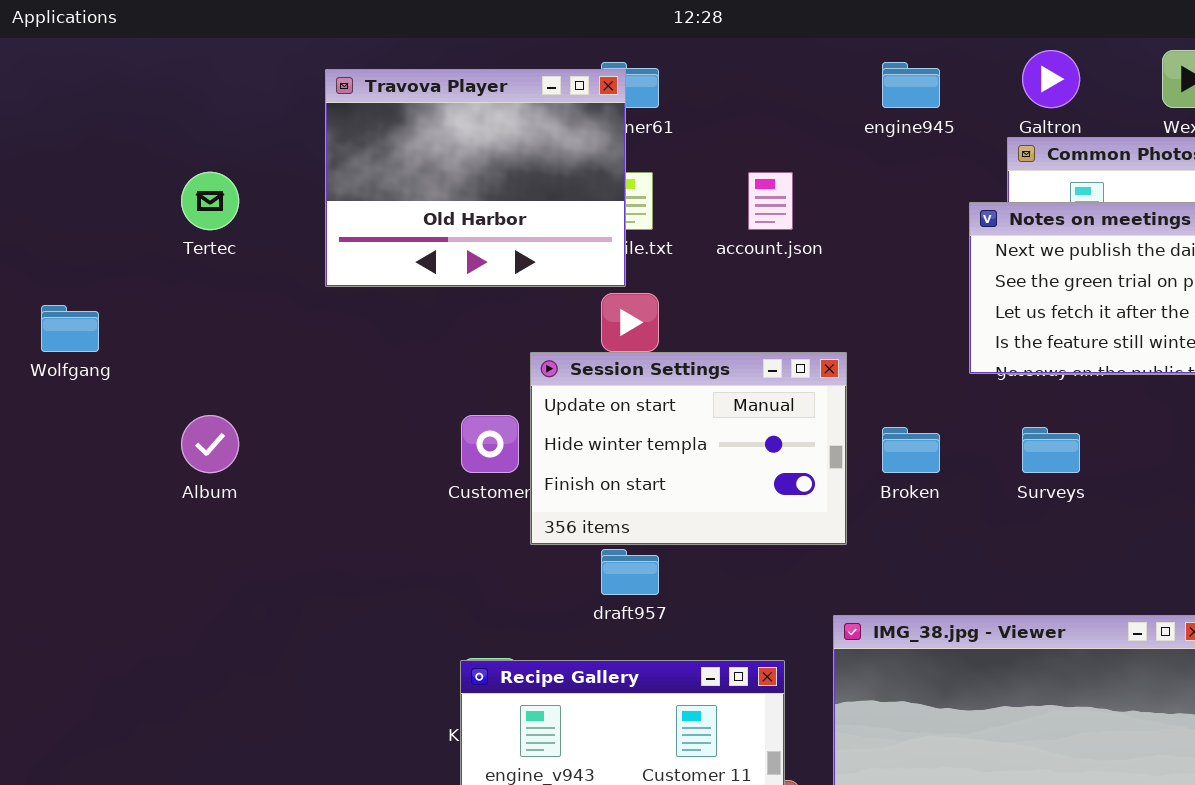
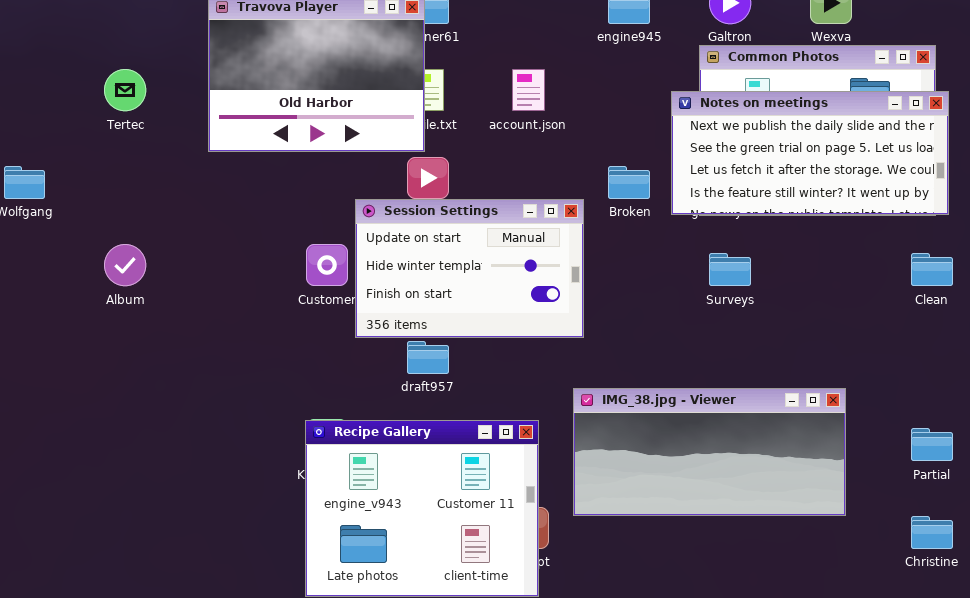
Broken: [882,427,940,473] -> [608,166,650,199], moved

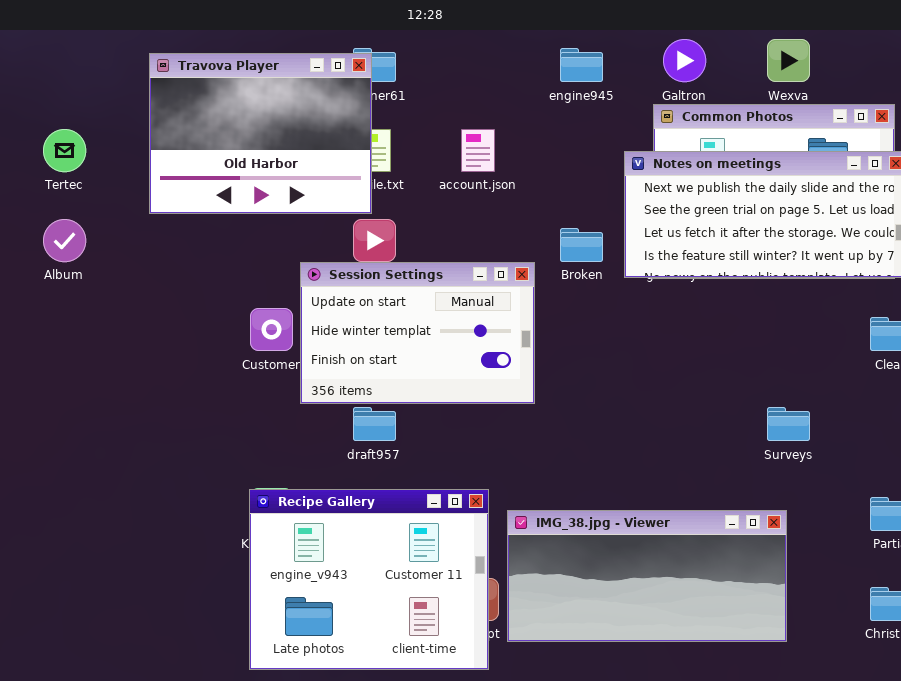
Album: [104,244,146,286] -> [43,219,86,262], moved
Surveys: [709,253,751,286] -> [767,407,810,441], moved
IMG_38.jpg - Viewer: [573,388,846,516] -> [507,510,787,642], moved

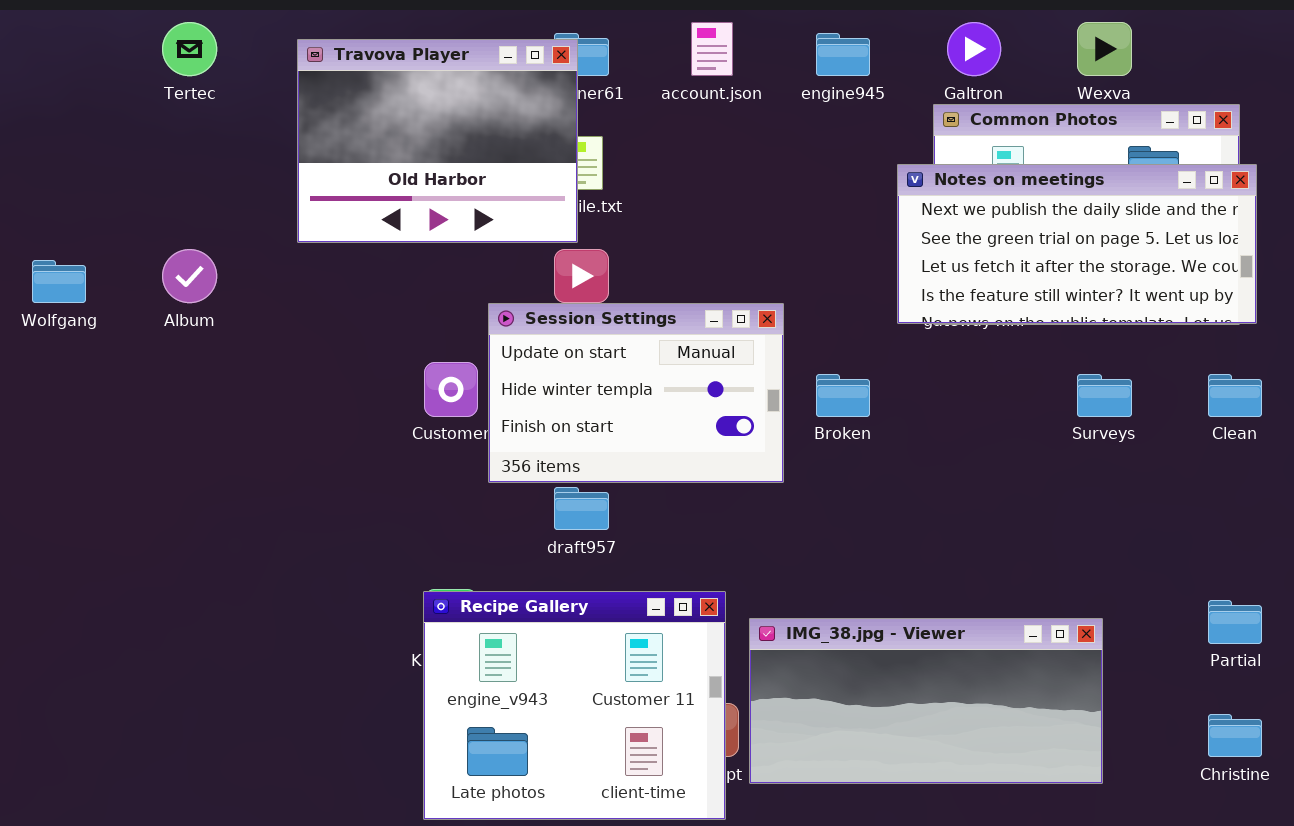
Tertec: [43,129,86,172] -> [162,22,217,76], moved
account.json: [461,129,495,172] -> [691,22,733,76], moved
Broken: [560,228,603,262] -> [816,374,870,417], moved
Surveys: [767,407,810,441] -> [1077,374,1132,417], moved

